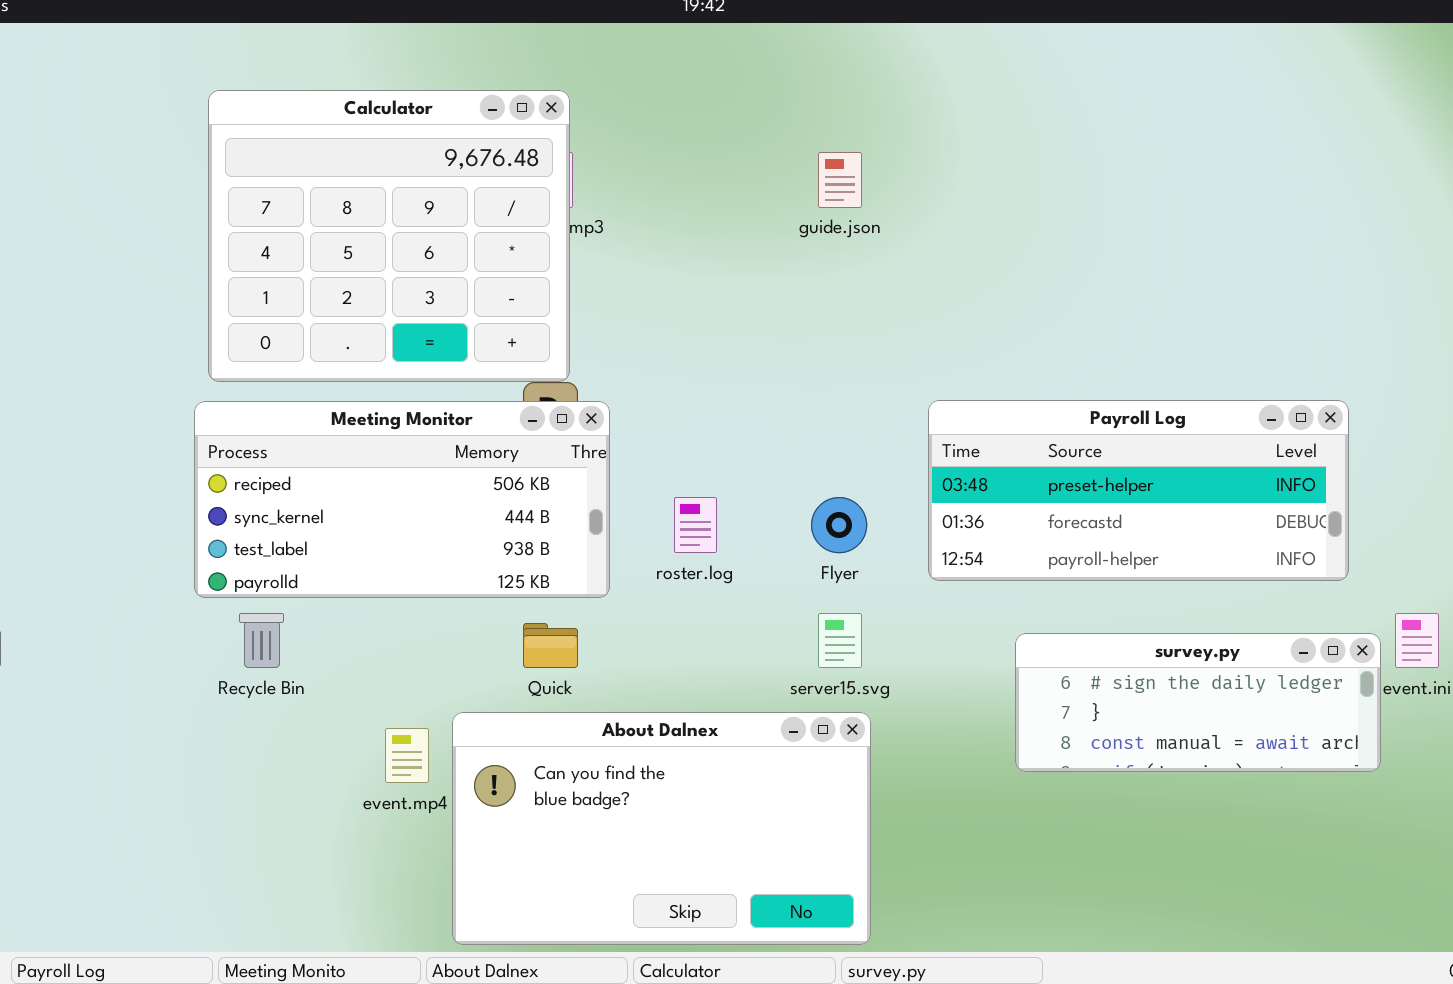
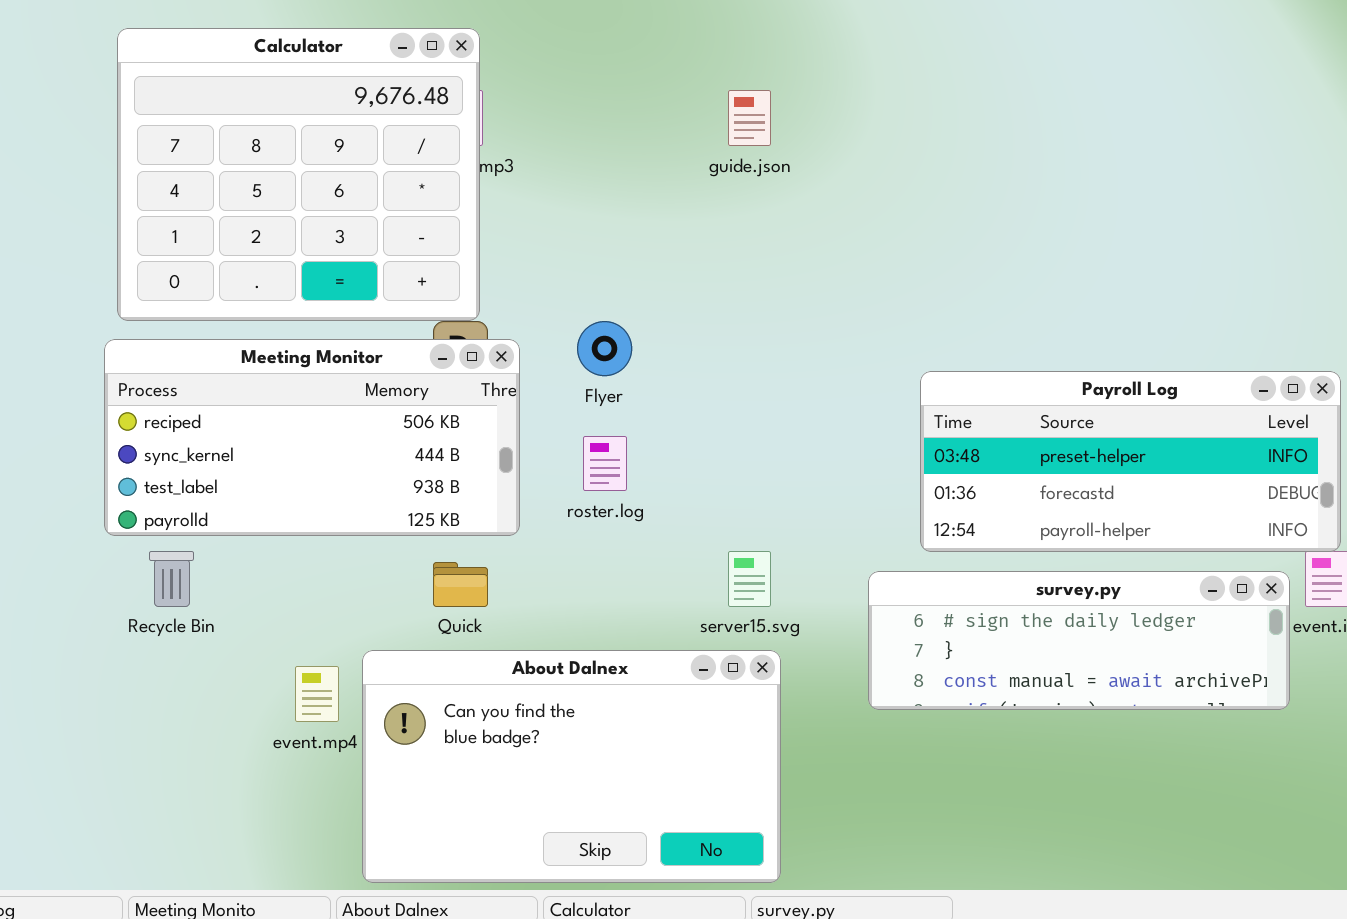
Payroll Log: [928,400,1349,581] -> [920,371,1341,552], moved
Flyer: [811,497,867,553] -> [577,321,632,376], moved
survey.py: [1015,633,1381,772] -> [868,571,1290,710], resized

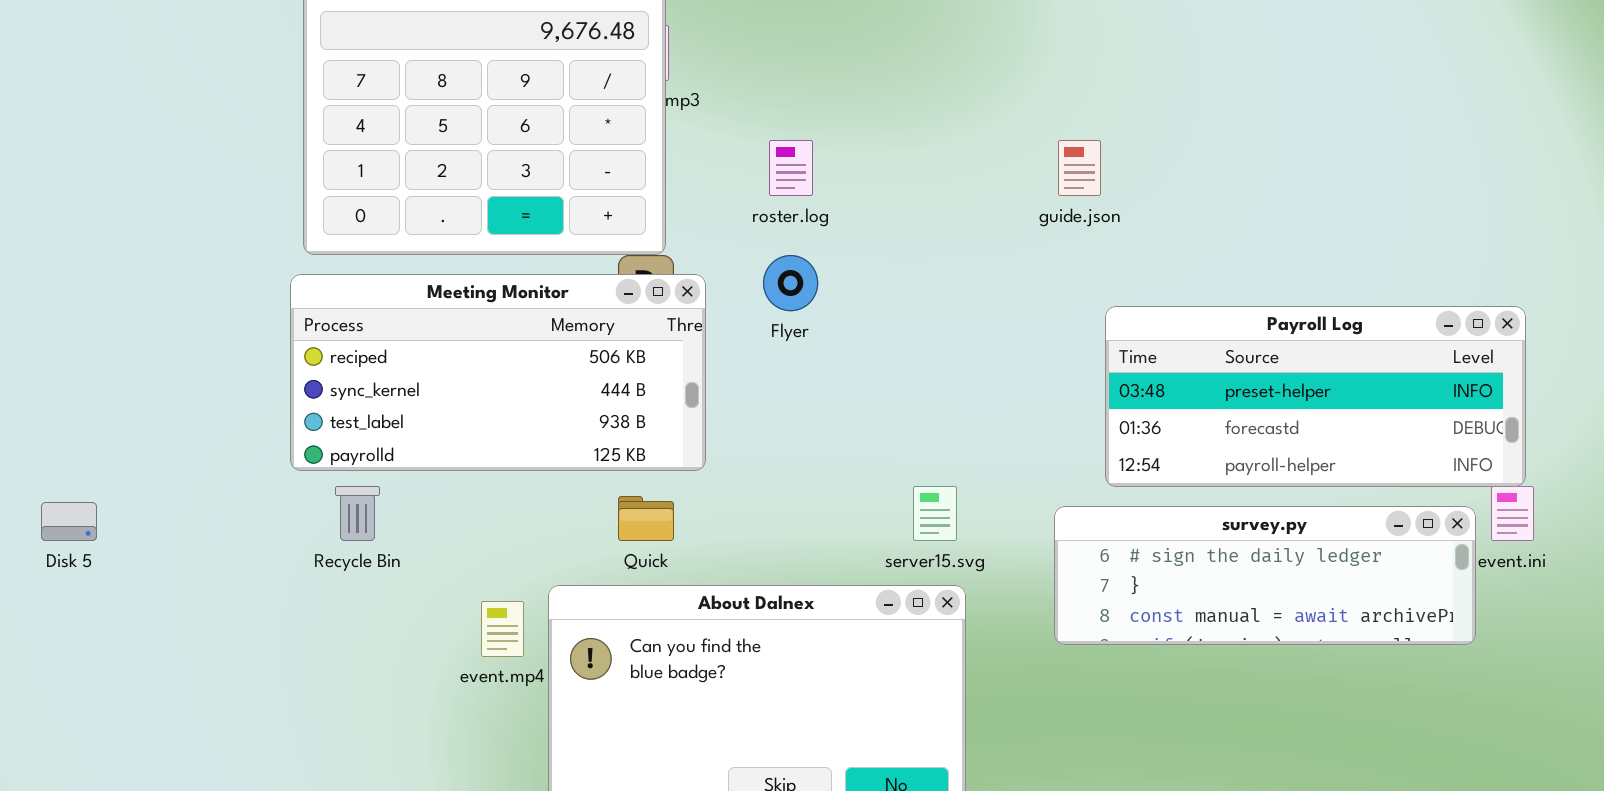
guide.json: [728,90,771,146] -> [1058,140,1101,196], moved
roster.log: [583,436,627,491] -> [769,140,813,196], moved

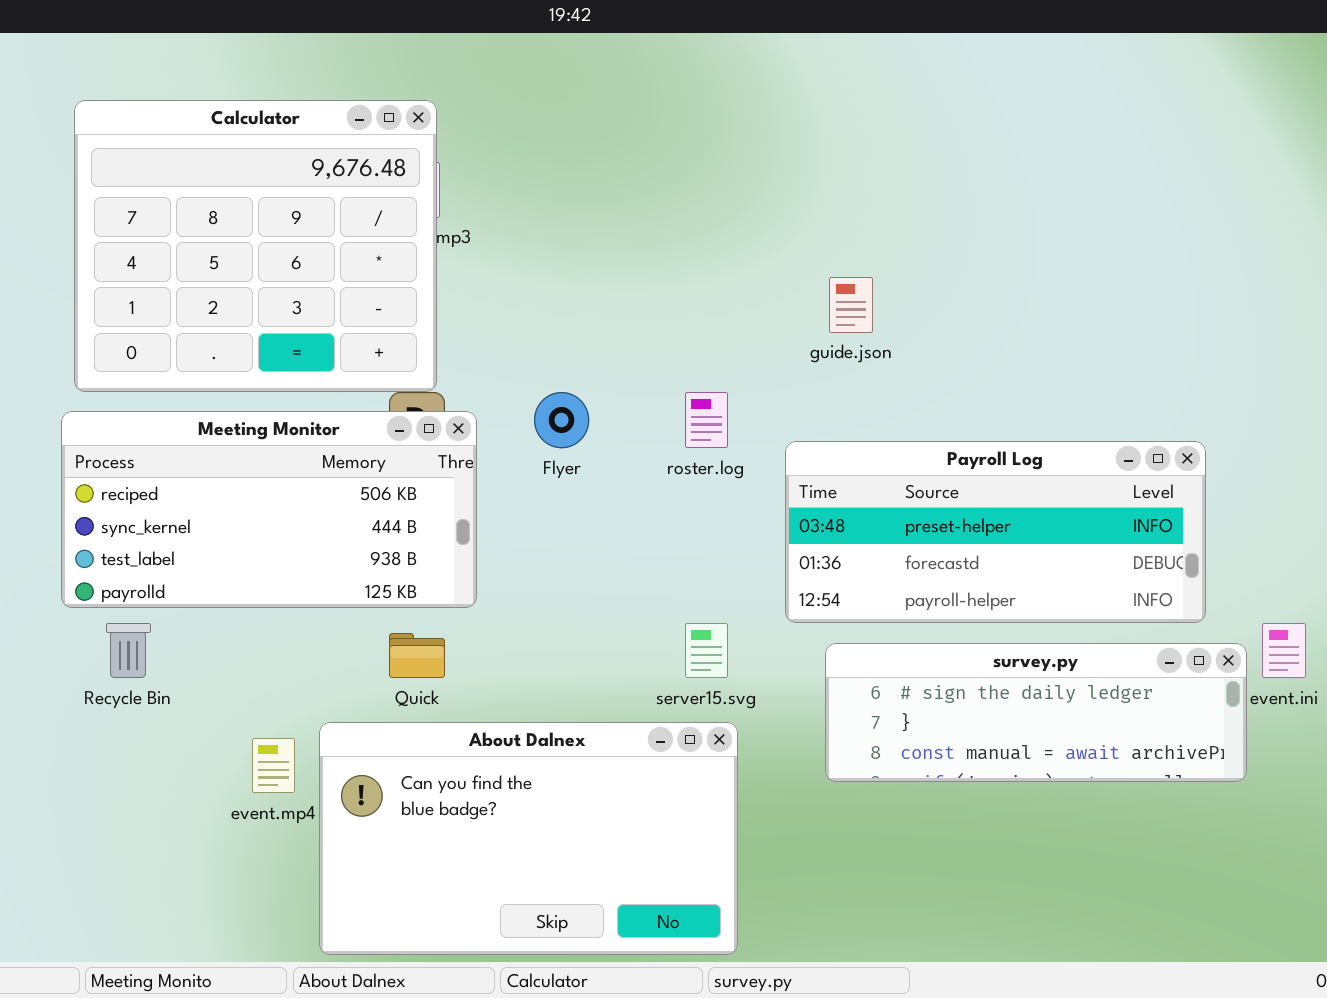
roster.log: [769,140,813,196] -> [685,392,728,448], moved
Payroll Log: [1105,306,1526,487] -> [785,441,1206,623], moved

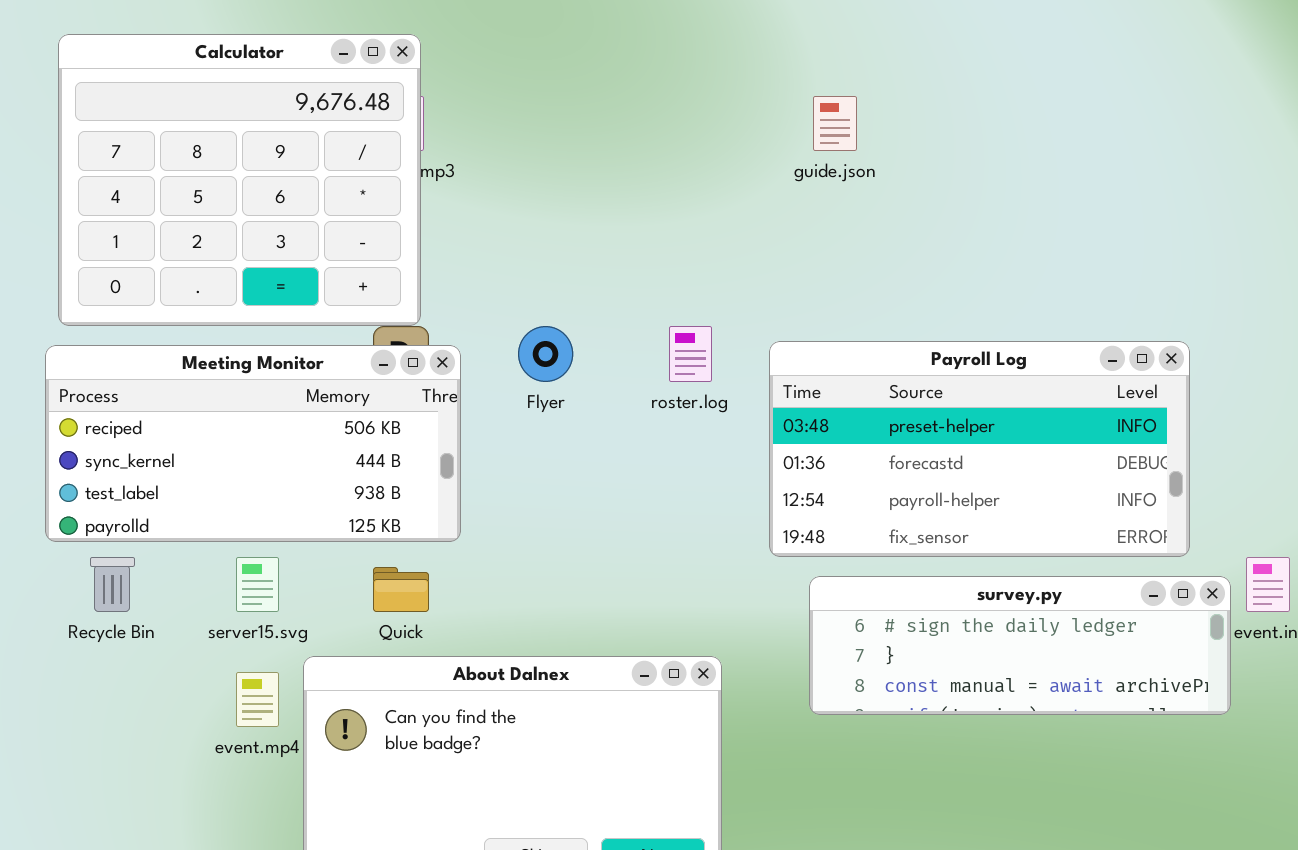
guide.json: [829,277,873,333] -> [813,96,857,151], moved
Payroll Log: [785,441,1206,623] -> [769,341,1190,557], resized
server15.svg: [685,623,728,678] -> [236,557,279,612], moved

